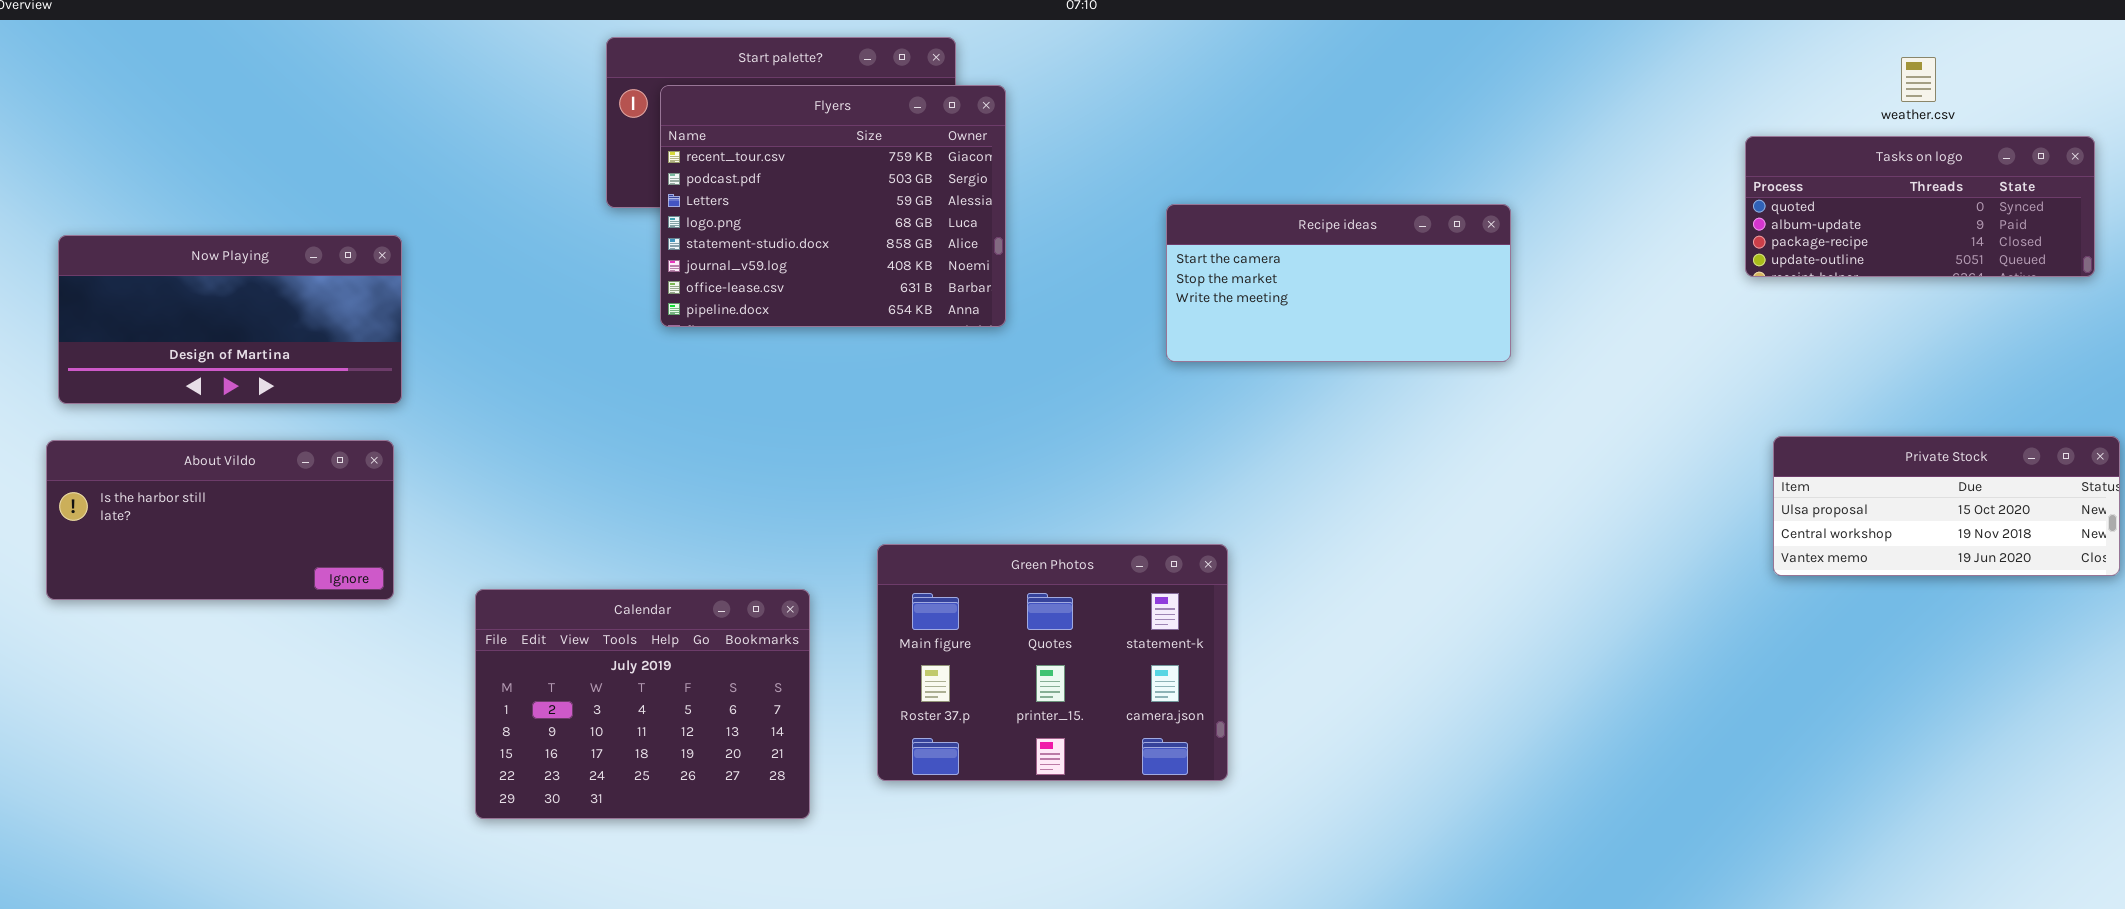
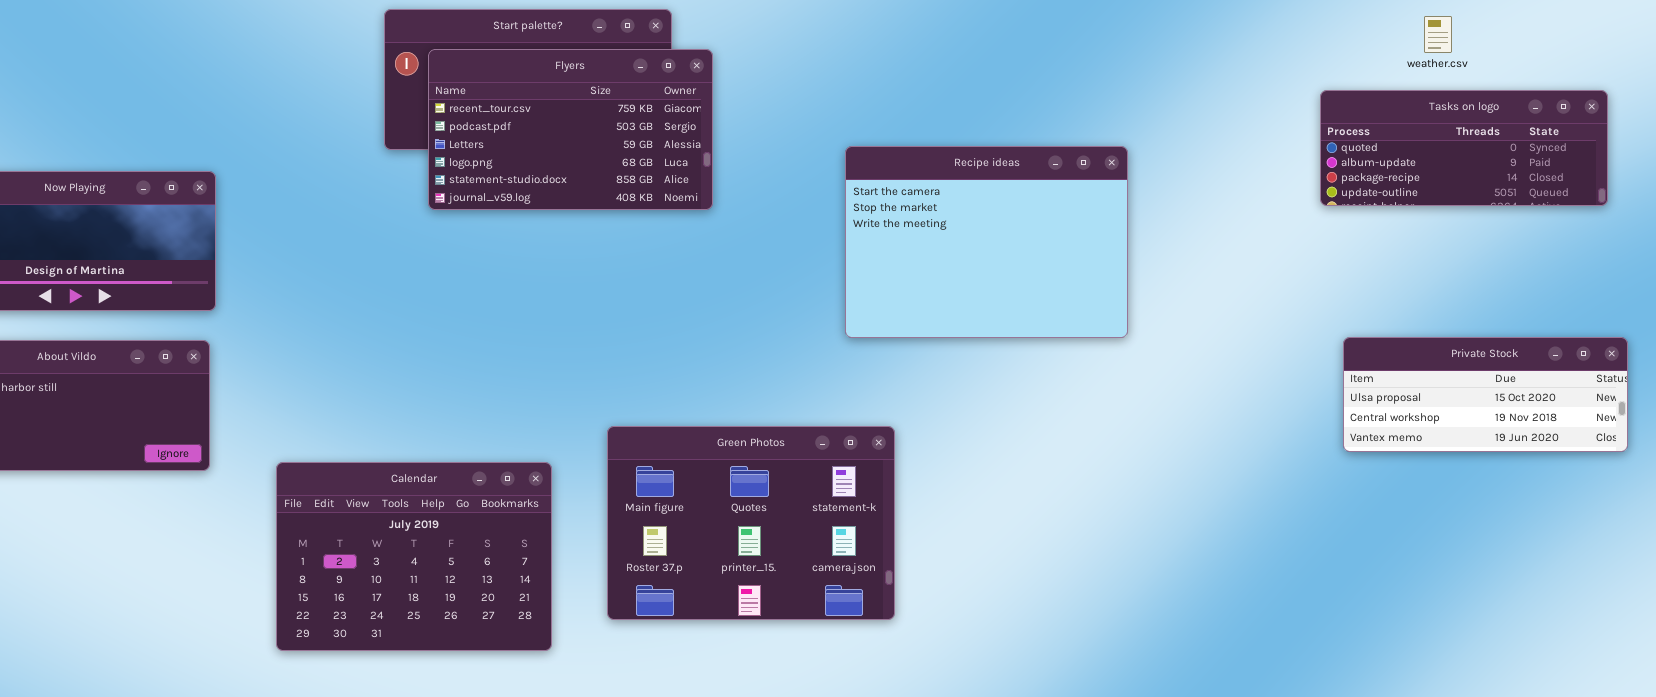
weather.csv: [1901,57,1936,102] -> [1424,16,1452,53], moved
Flyers: [660,85,1006,327] -> [428,49,713,210], resized
Recipe ideas: [1166,204,1511,362] -> [845,146,1128,338], resized

